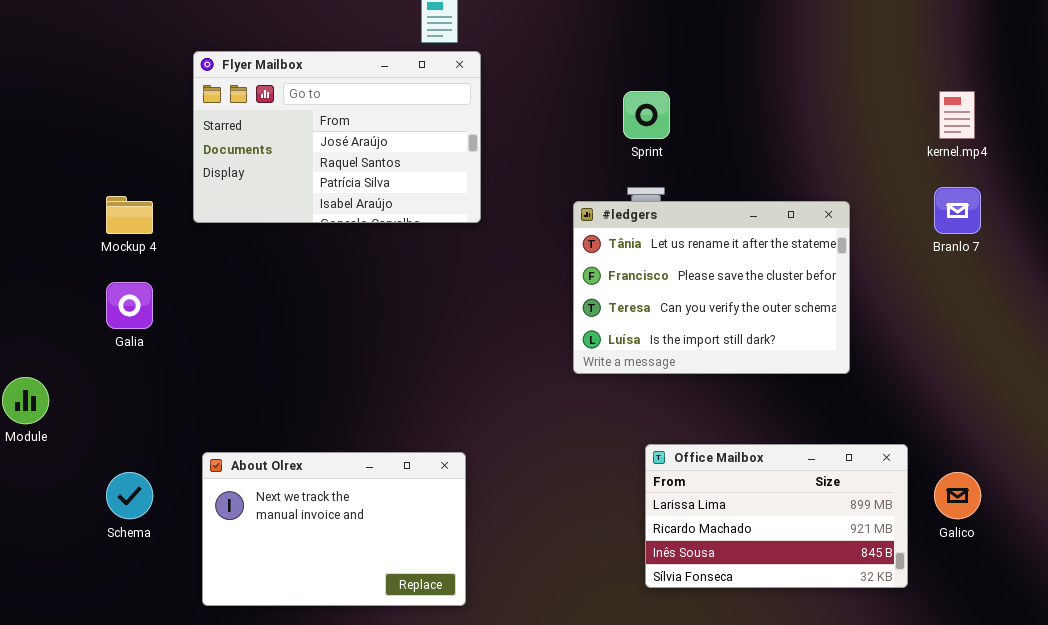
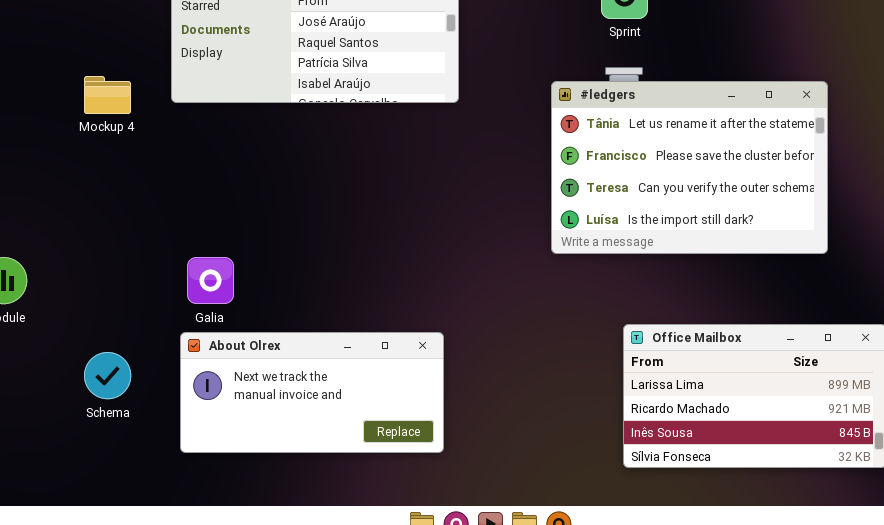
Galia: [106,282,153,329] -> [187,257,234,304], moved
About Olrex: [202,452,466,606] -> [180,332,444,453], resized

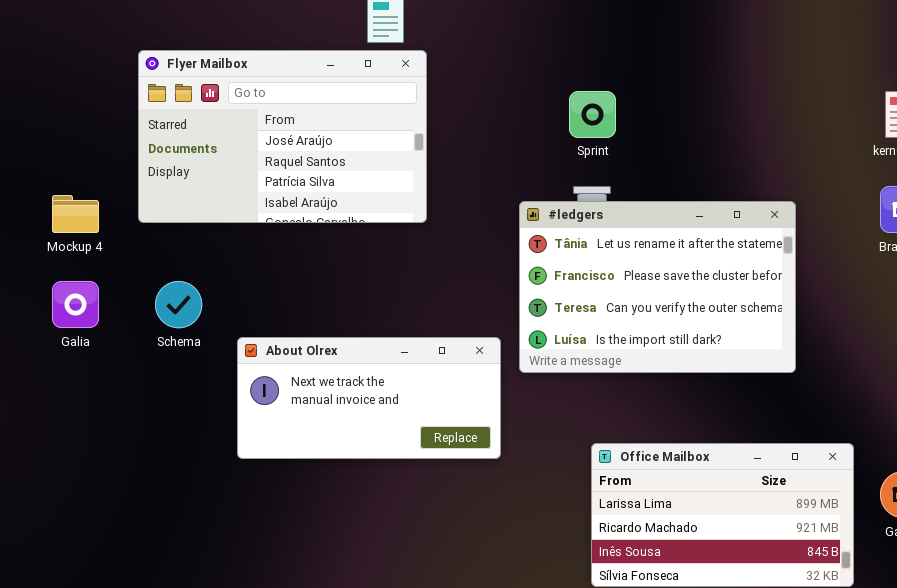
Galia: [187,257,234,304] -> [52,281,99,328], moved
About Olrex: [180,332,444,453] -> [237,337,501,459], moved
Schema: [84,352,131,399] -> [155,281,202,328], moved

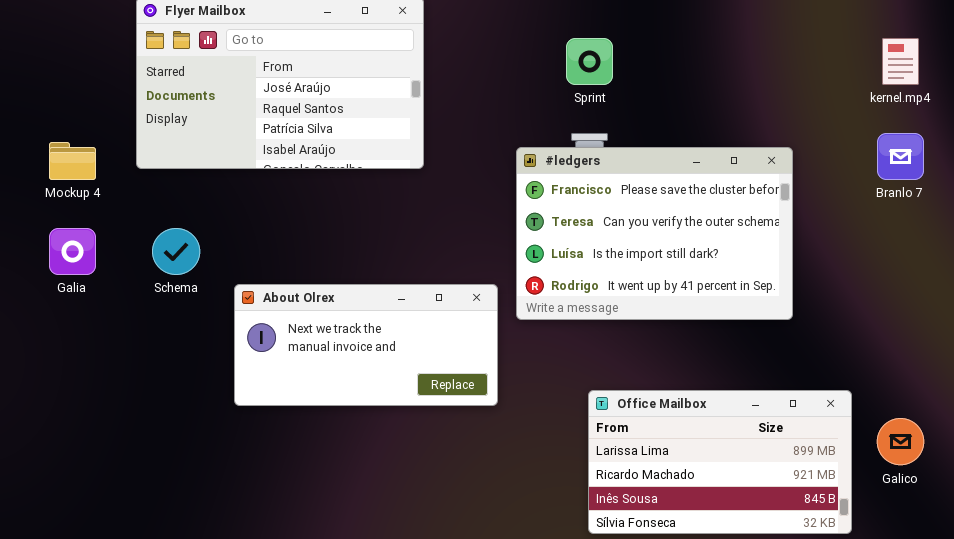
#ledgers: [519,201,796,373] -> [516,147,793,320], scrolled down 1 row

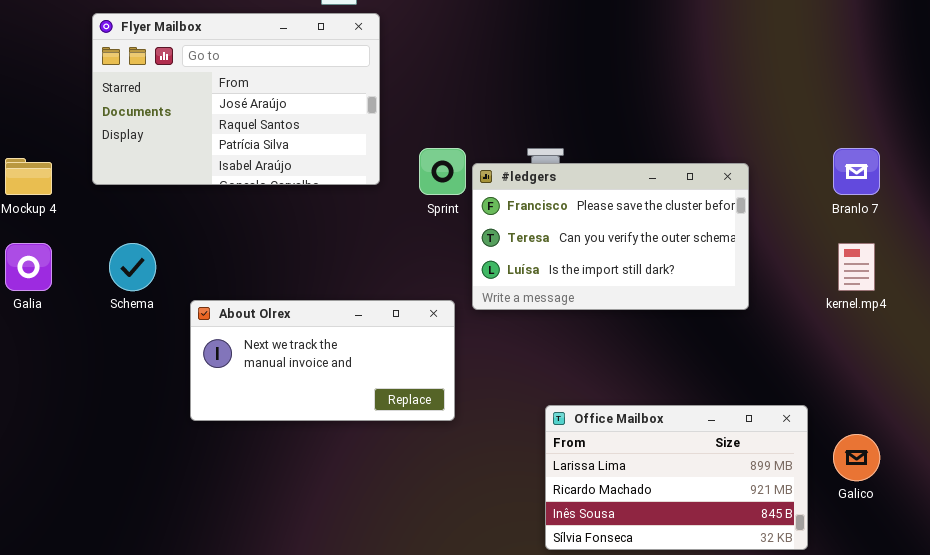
Sprint: [566,38,613,85] -> [419,148,466,195], moved
kernel.mp4: [882,38,919,85] -> [838,243,875,291], moved
#ledgers: [516,147,793,320] -> [472,163,749,310], resized

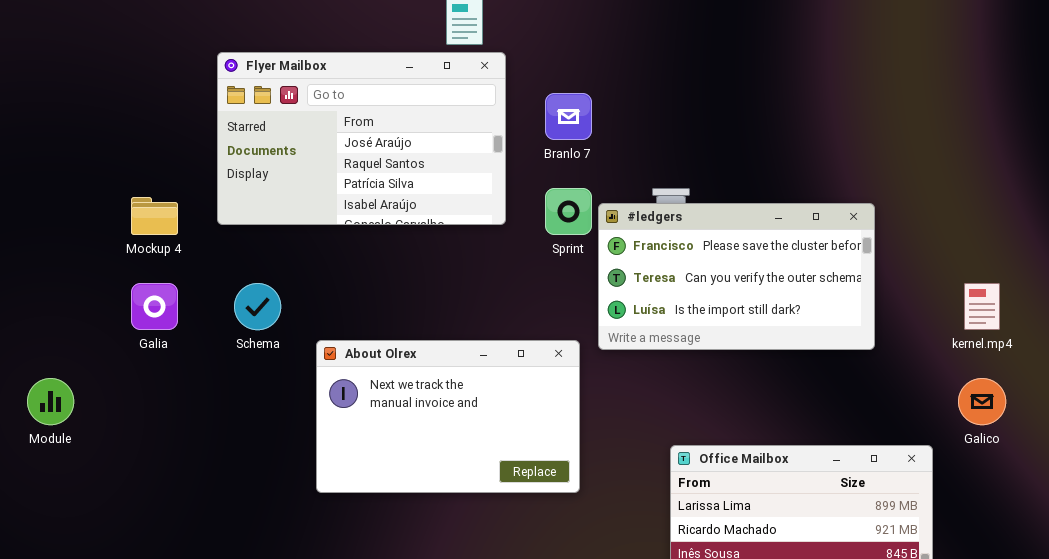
Branlo 7: [833,148,880,195] -> [545,93,592,140], moved
About Olrex: [190,300,455,421] -> [316,340,580,493], resized
Galico: [833,434,880,481] -> [958,378,1006,425], moved

